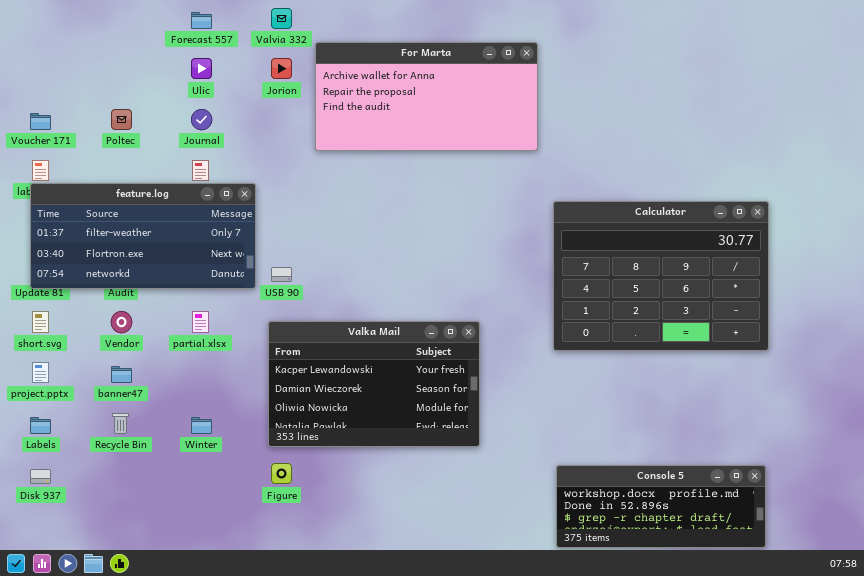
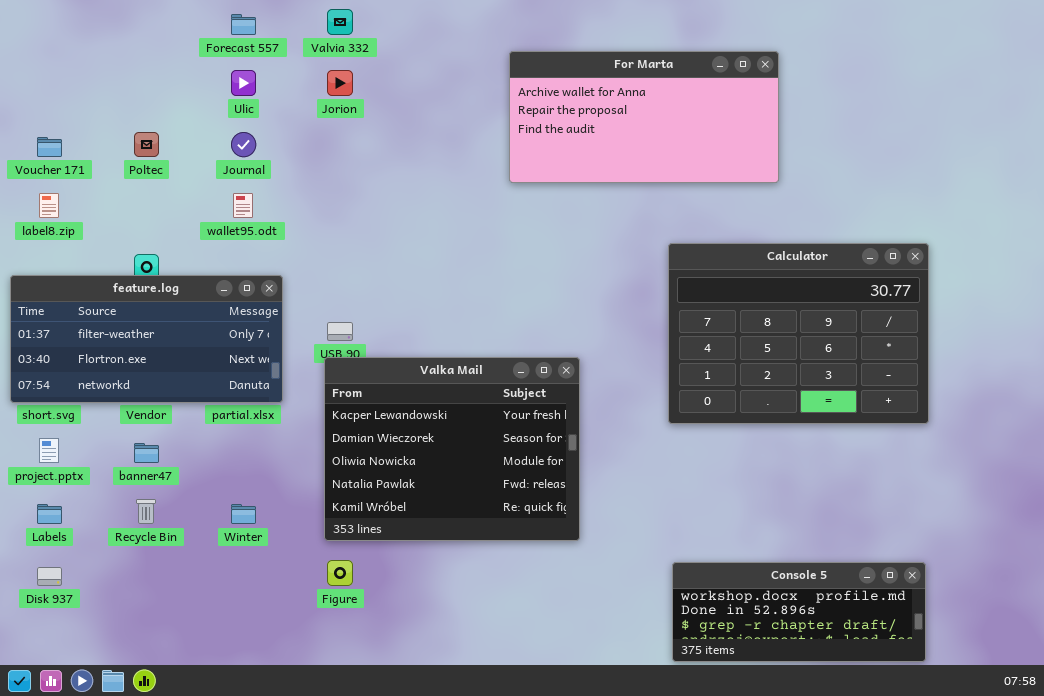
For Marta: [315,42,538,151] -> [509,51,779,183], moved
feature.log: [30,183,256,289] -> [10,275,283,403], moved
Valka Mail: [268,321,480,447] -> [324,357,580,541], resized

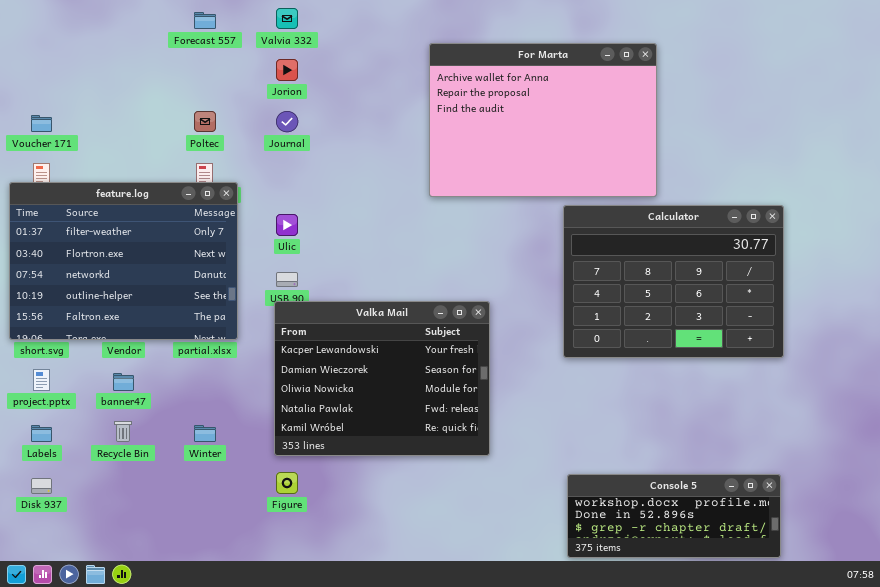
For Marta: [509,51,779,183] -> [429,43,657,197], resized
Ulic: [231,70,256,96] -> [276,214,298,236], moved
Poltec: [134,132,159,157] -> [194,111,216,132], moved
Journal: [231,132,256,157] -> [276,111,298,132], moved
feature.log: [10,275,283,403] -> [9,182,238,340], resized

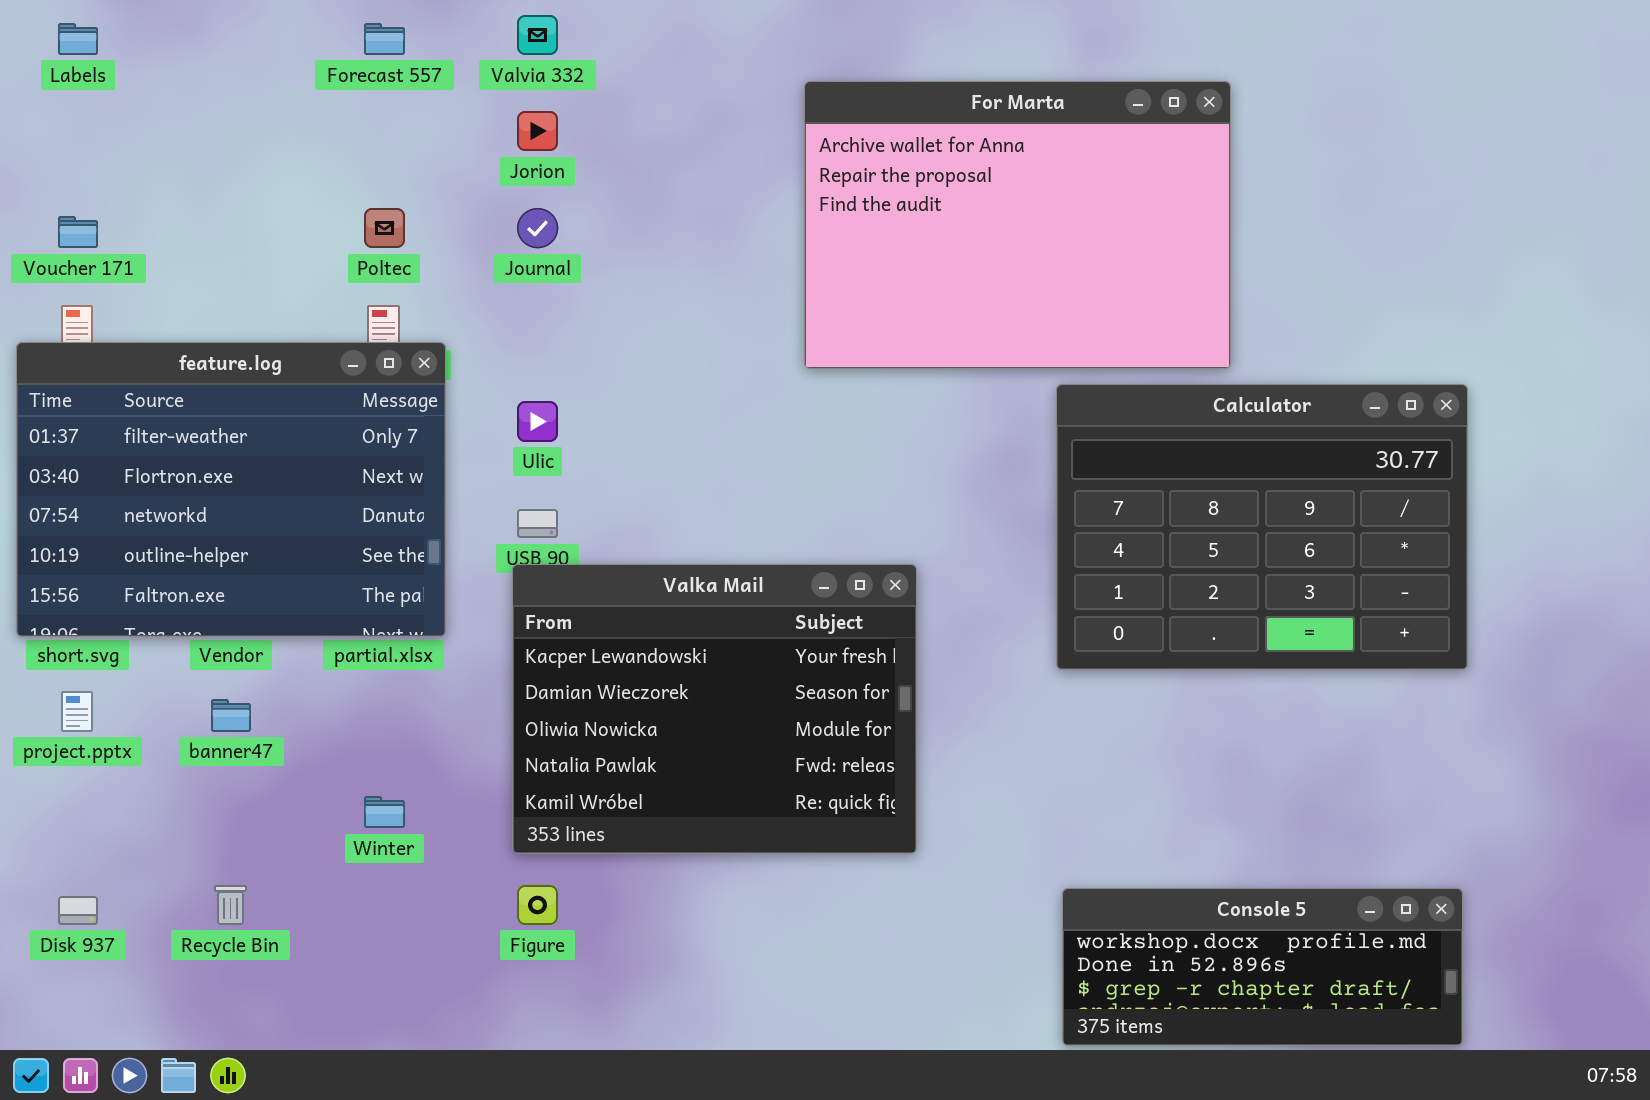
Recycle Bin: [114,421,132,442] -> [214,885,247,925], moved
Labels: [31,425,52,442] -> [58,23,98,55], moved

